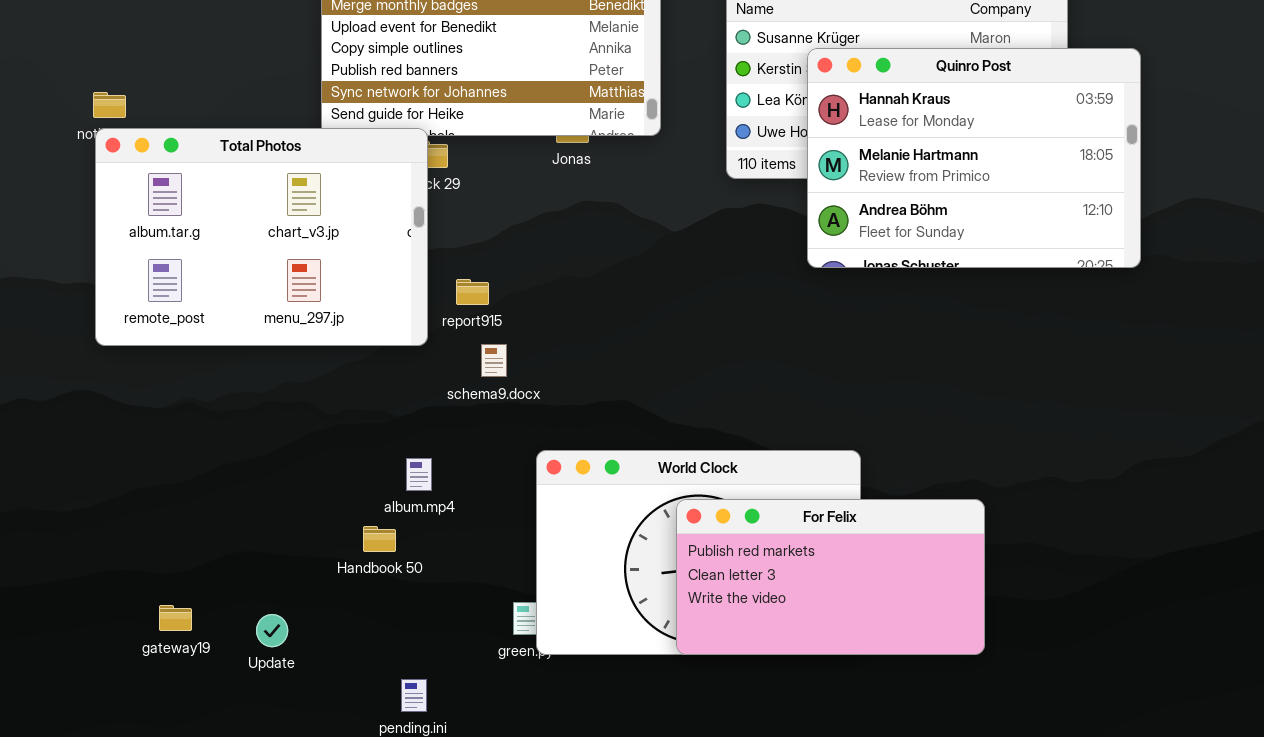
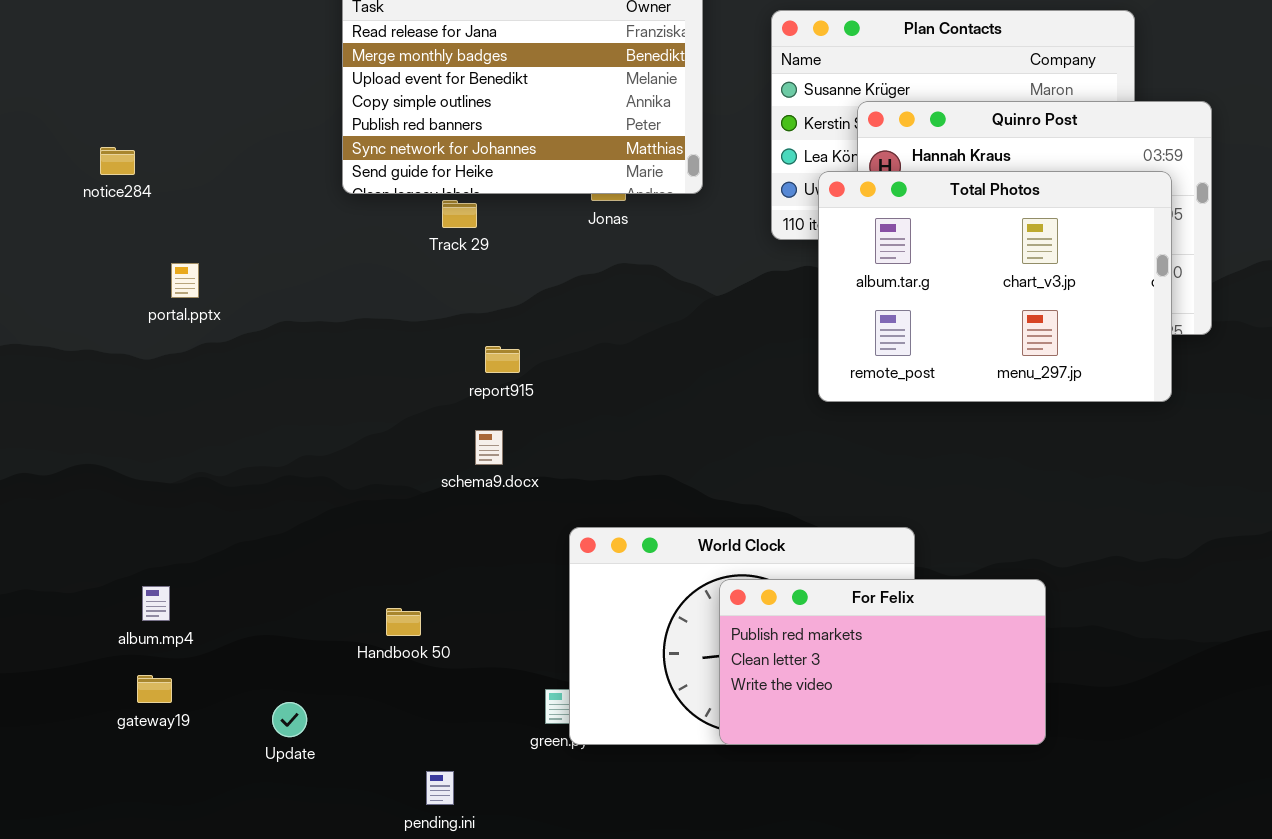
Total Photos: [95,128,428,346] -> [818,171,1172,402], moved
schema9.docx: [481,344,507,377] -> [475,430,503,465], moved
album.mp4: [406,458,432,491] -> [142,586,170,621], moved
gateway19: [159,605,192,631] -> [137,675,172,703], moved

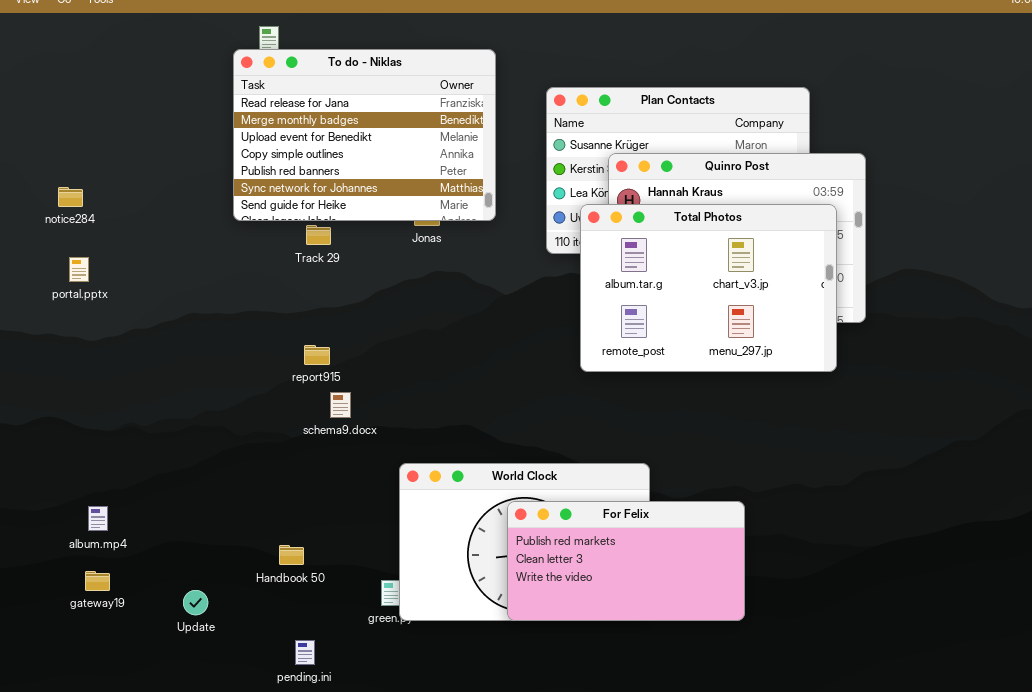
portal.pptx: [171,263,199,298] -> [69,257,89,282], moved
report915: [485,346,520,373] -> [304,345,330,365], moved
Handbook 50: [386,608,421,636] -> [279,545,304,565], moved

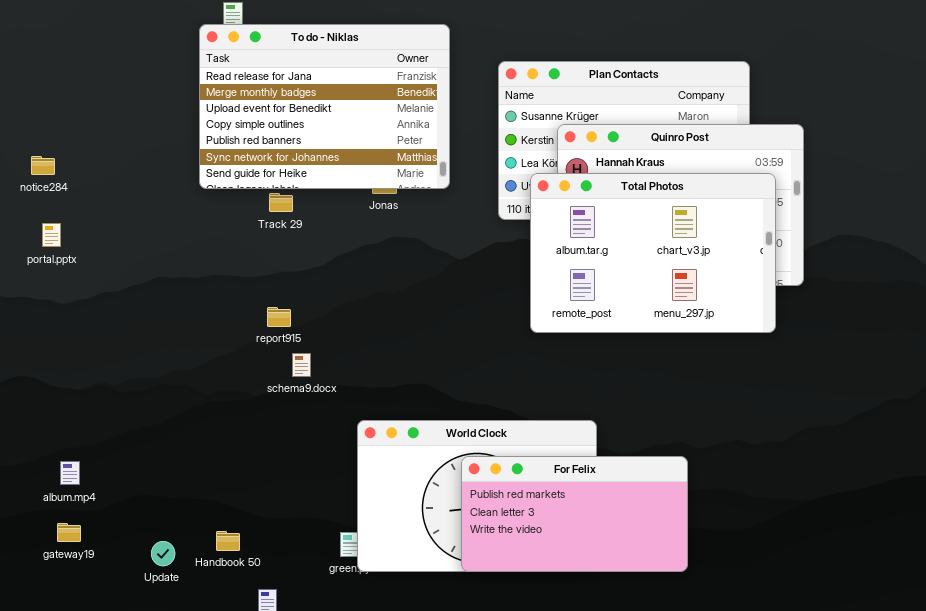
Handbook 50: [279,545,304,565] -> [216,531,240,551], moved

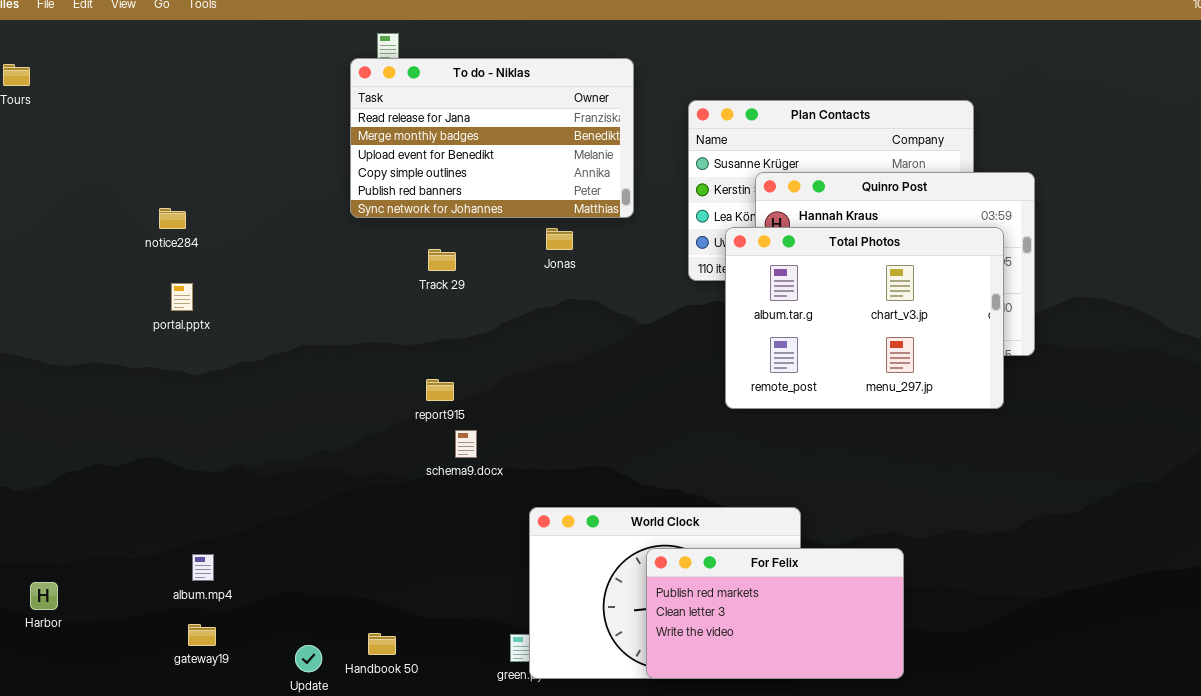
To do - Niklas: [199,24,450,189] -> [350,58,634,218], resized

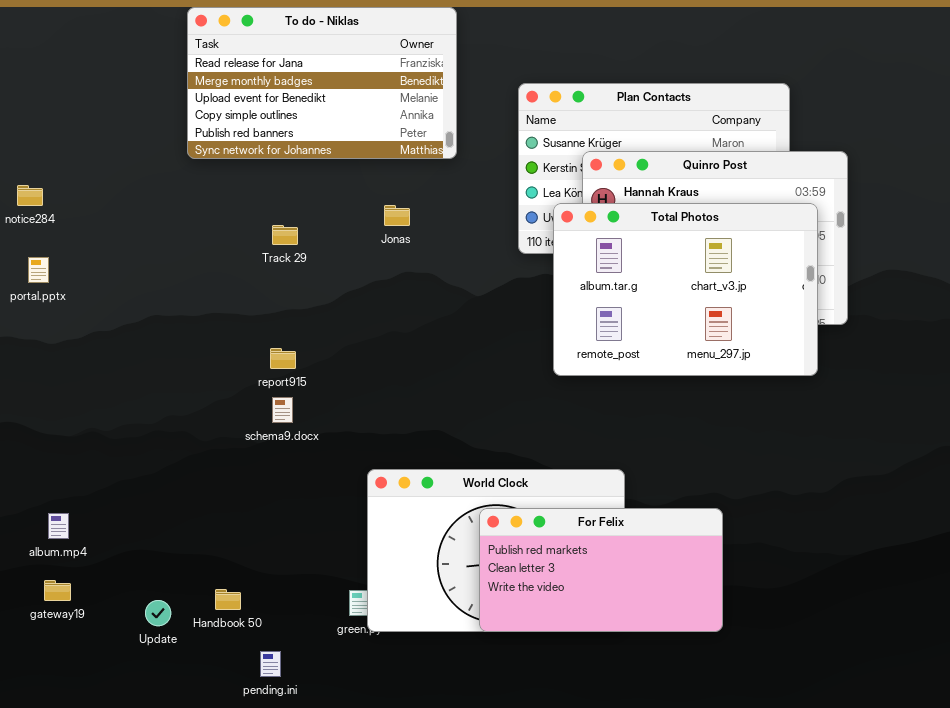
To do - Niklas: [350,58,634,218] -> [187,7,457,159], moved
schema9.docx: [455,430,477,458] -> [272,397,293,423], moved

